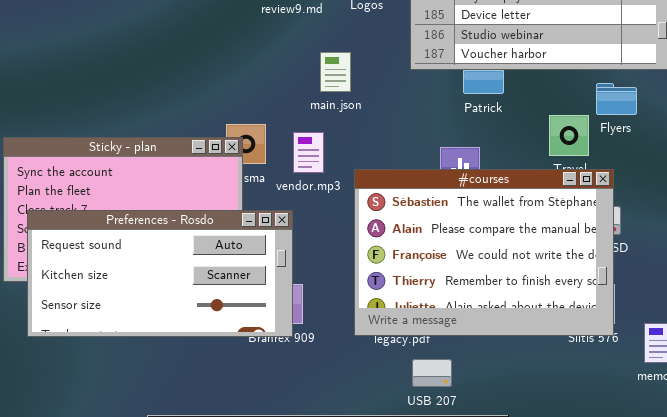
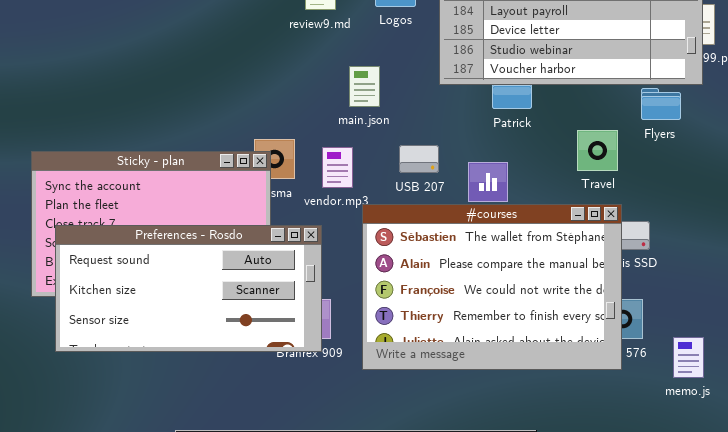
Flyers: [596,83,637,115] -> [641,88,681,120], moved
#courses: [354,169,614,336] -> [362,204,622,370], moved
USB 207: [412,359,452,387] -> [399,145,439,173], moved

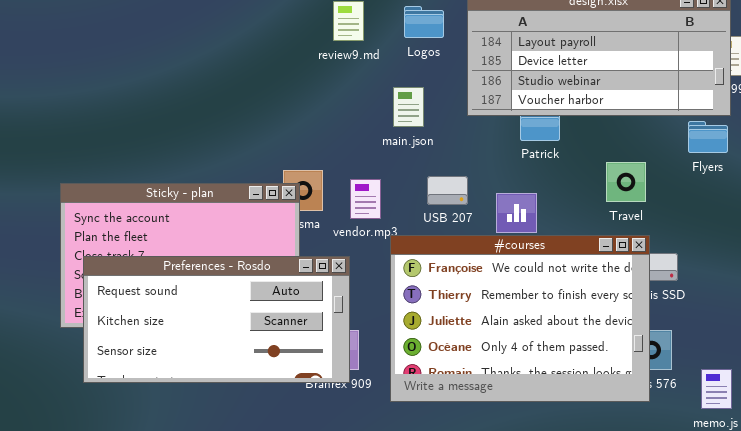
main.json: [349,66,380,107] -> [393,87,424,127], moved
Flyers: [641,88,681,120] -> [688,121,728,153], moved
#courses: [362,204,622,370] -> [390,235,650,402], scrolled down 2 rows

